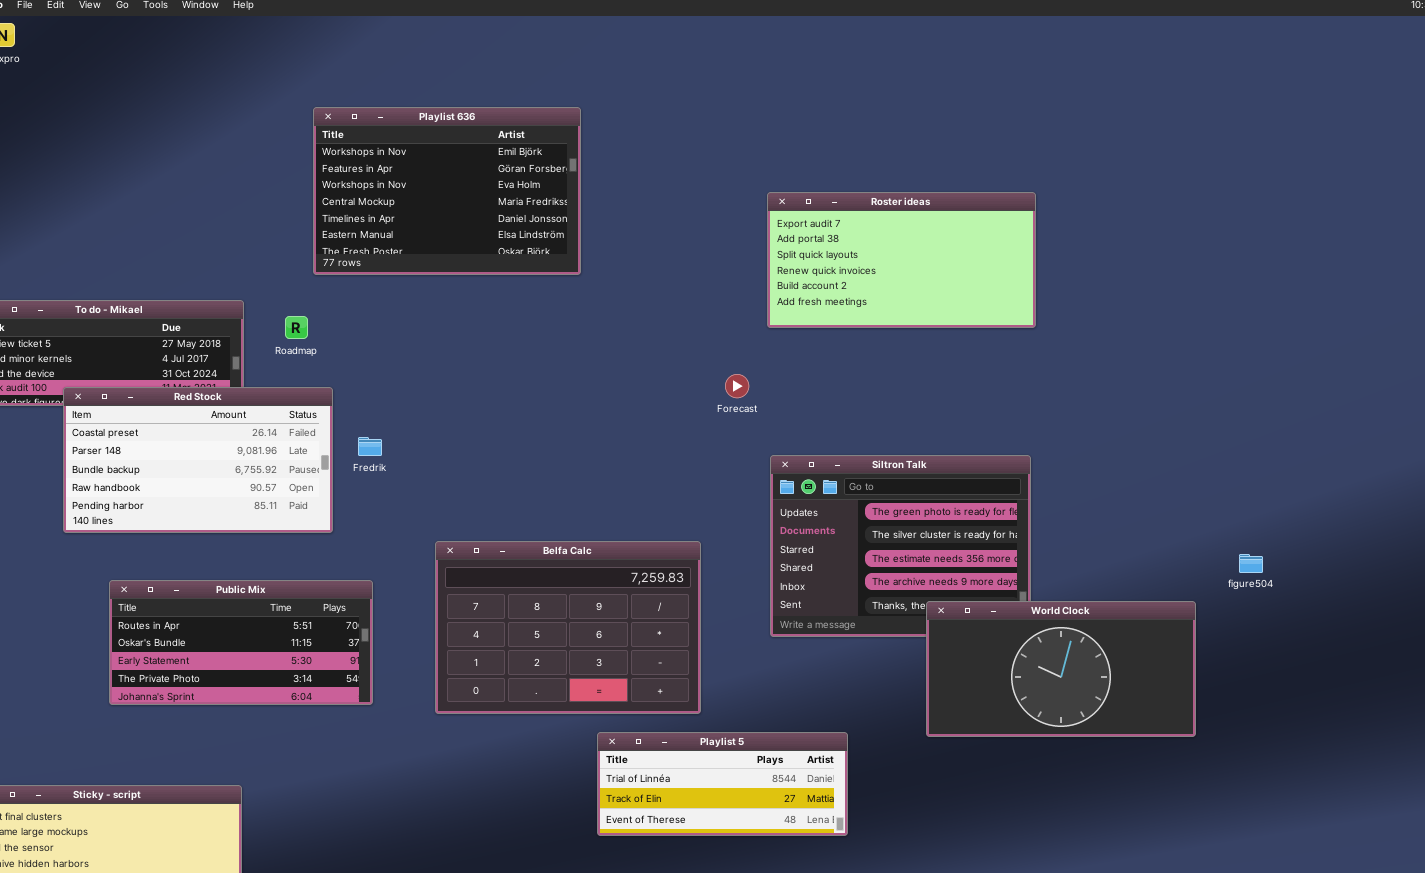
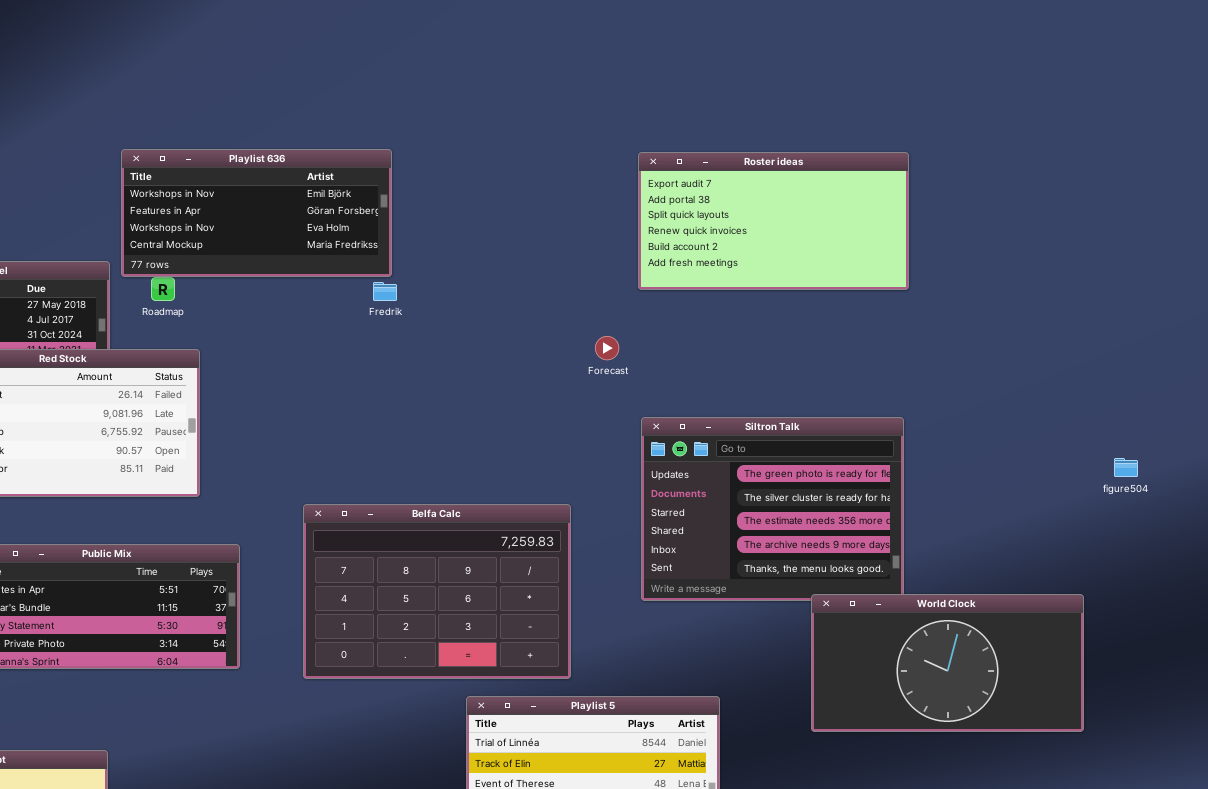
Playlist 636: [313,107,581,275] -> [121,149,392,277], moved, resized
Fredrik: [358,437,382,456] -> [373,282,397,301], moved
figure504: [1239,554,1263,573] -> [1114,458,1138,477], moved
World Clock: [926,601,1196,737] -> [811,594,1084,732], moved

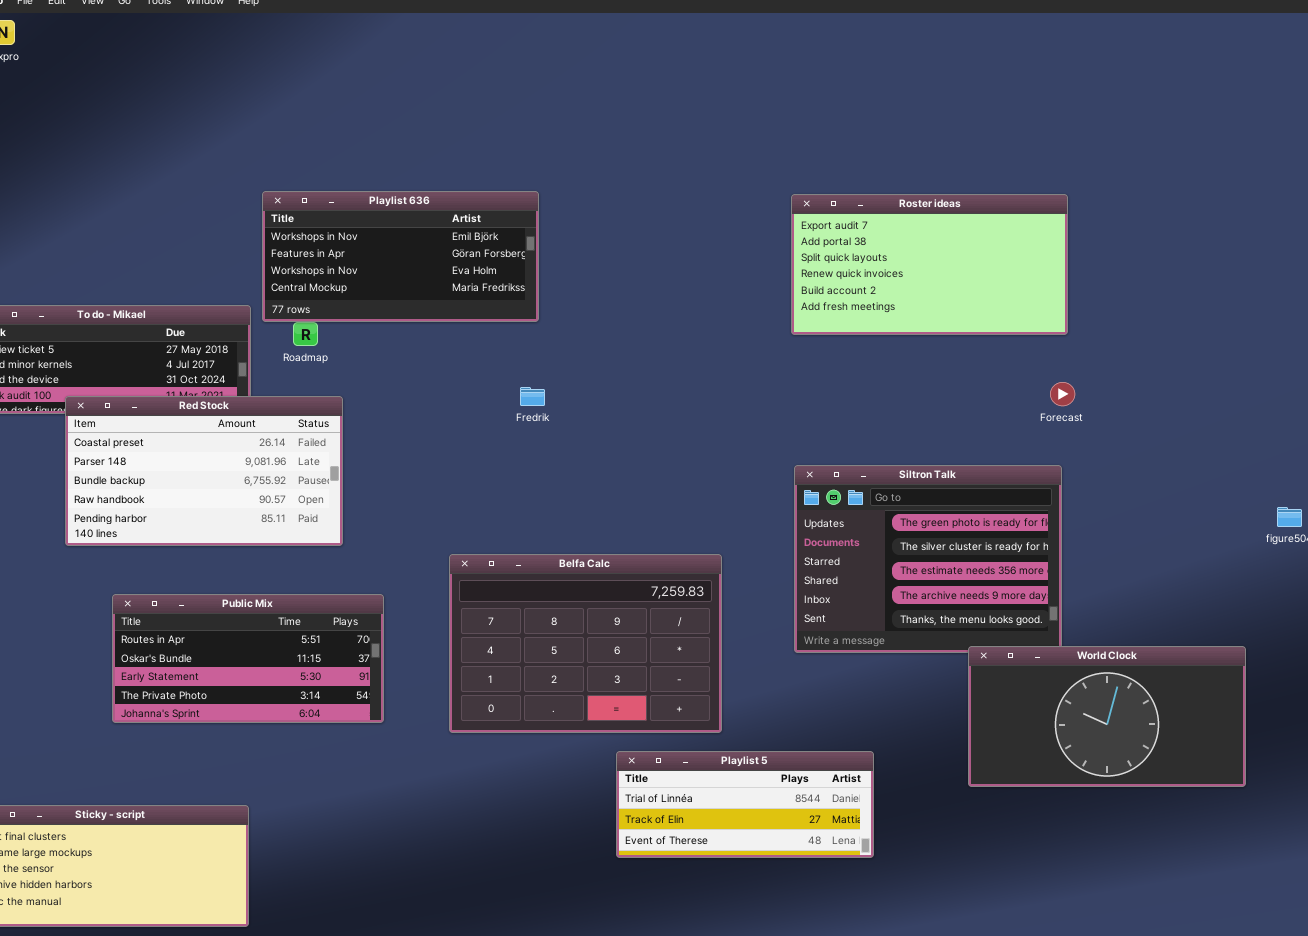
Fredrik: [373,282,397,301] -> [520,387,545,406], moved
Forecast: [595,336,619,360] -> [1050,382,1075,406], moved

